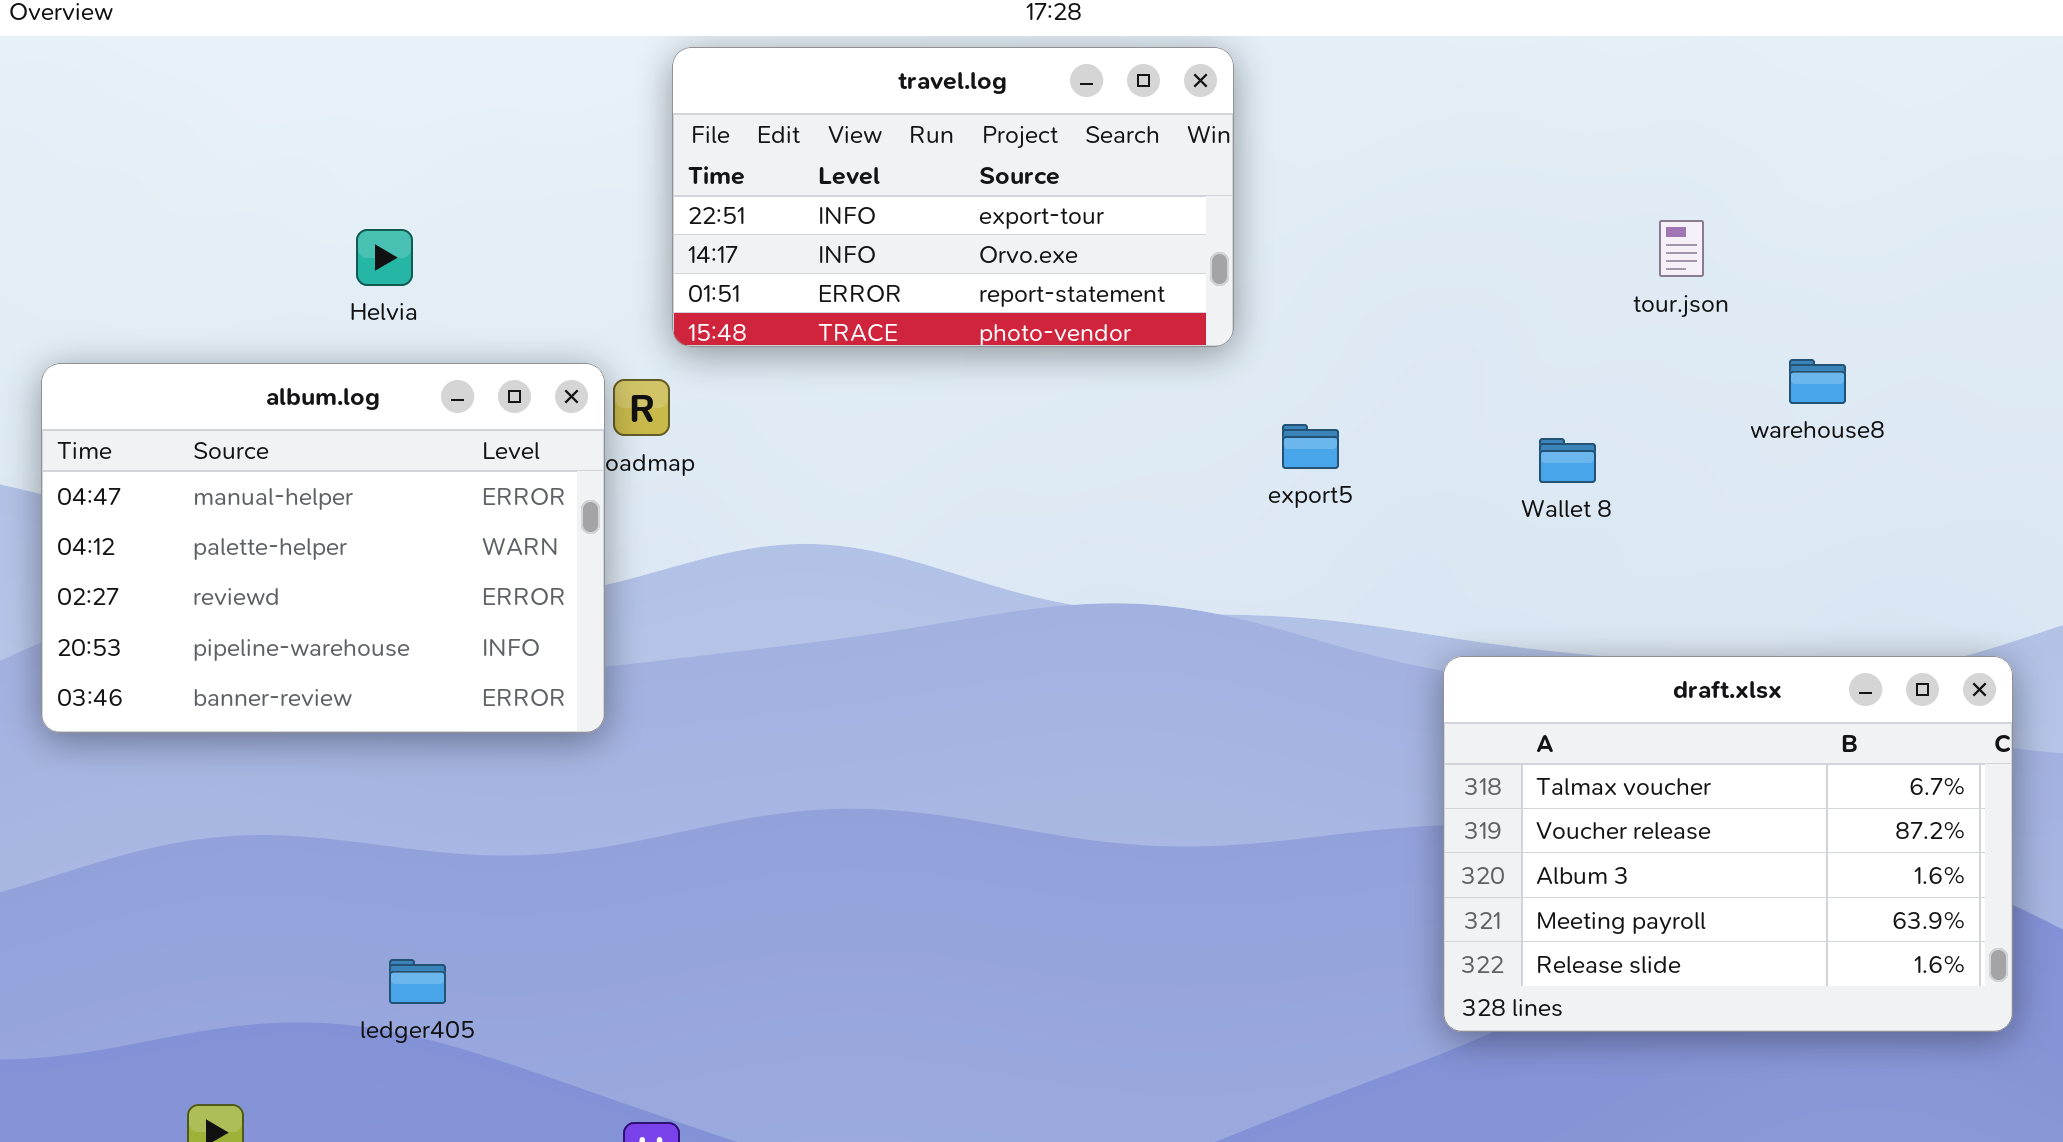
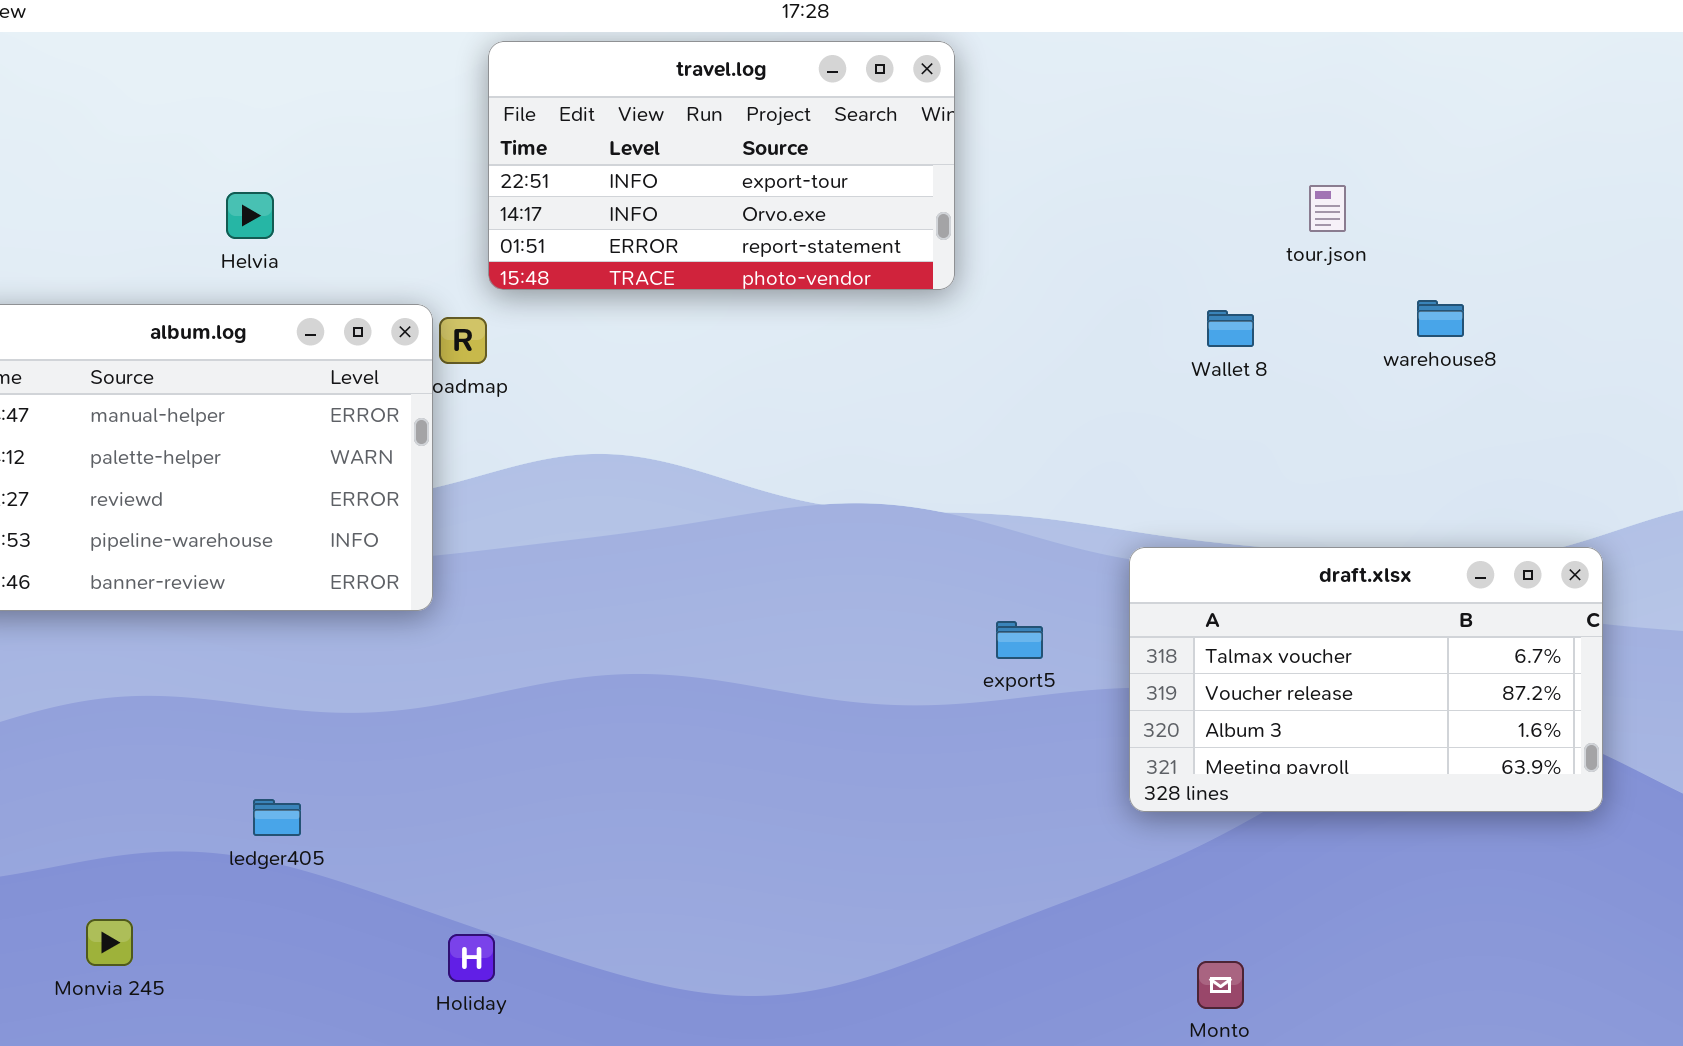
export5: [1282,424,1339,469] -> [996,621,1043,659], moved
Wallet 8: [1539,438,1596,483] -> [1207,310,1254,347], moved
draft.xlsx: [1443,656,2013,1032] -> [1129,547,1603,812], resized

